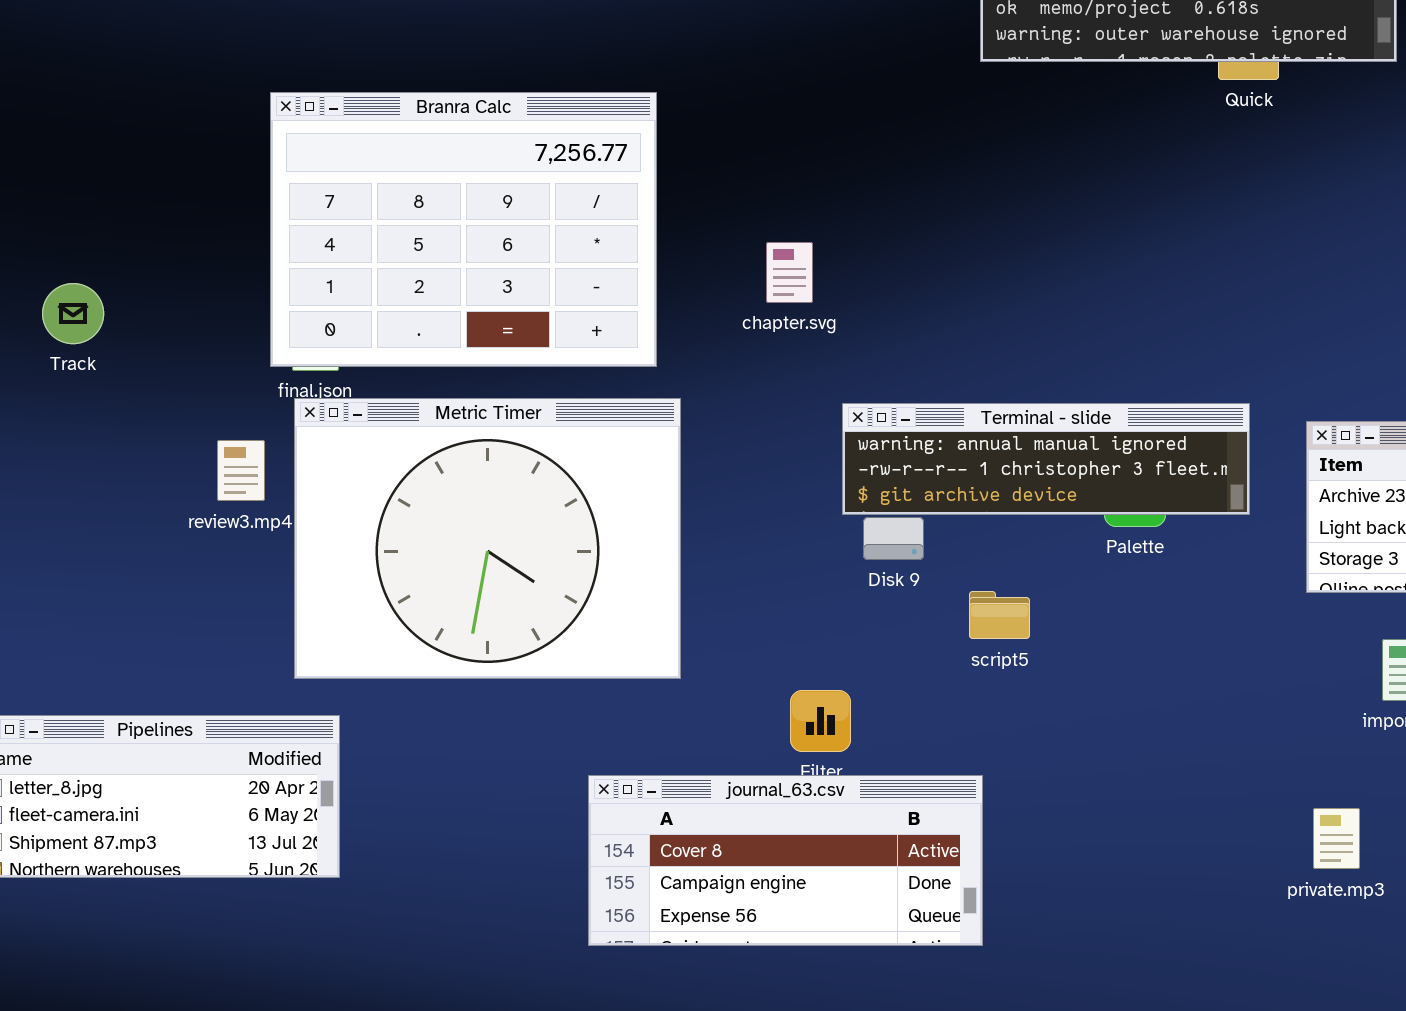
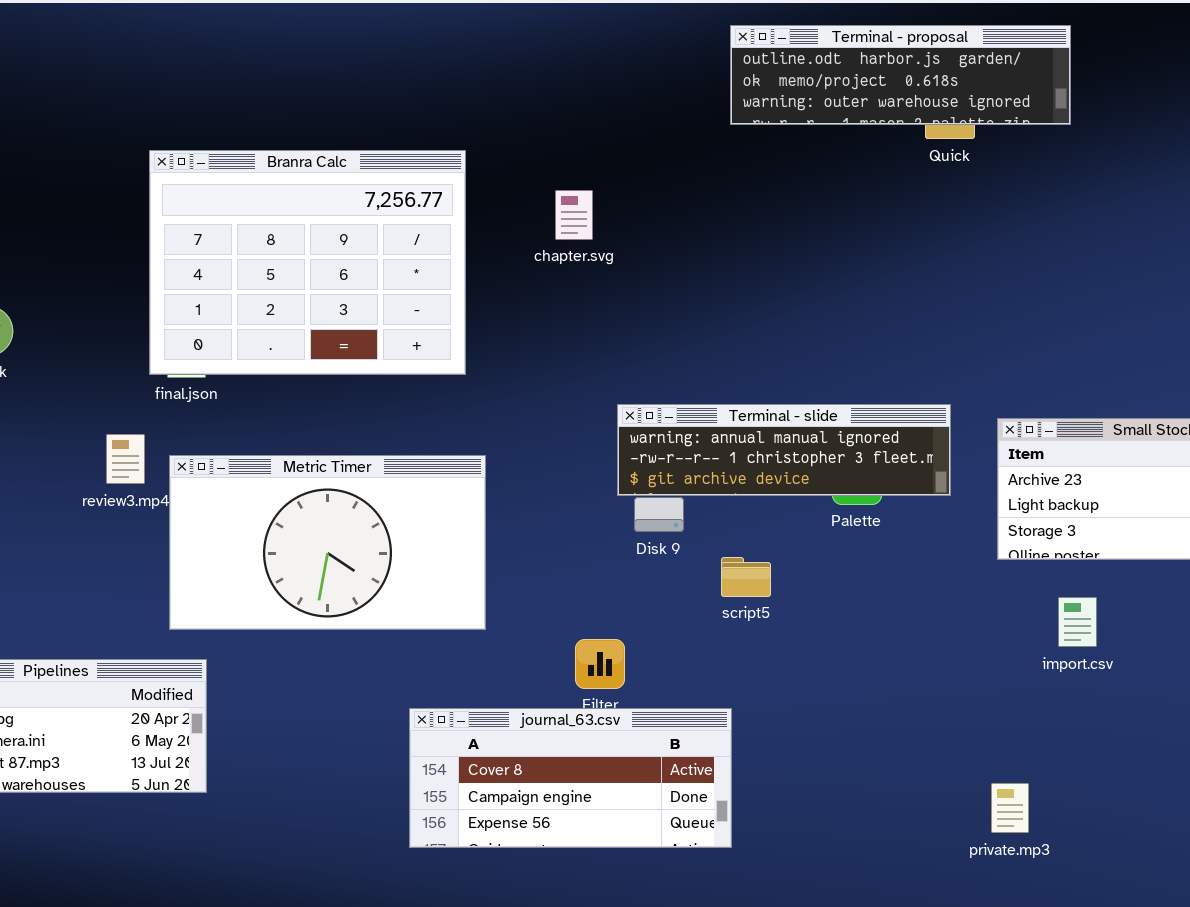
chapter.svg: [766,242,813,303] -> [555,190,593,240], moved
Metric Timer: [294,398,681,679] -> [169,455,486,630], resized
private.mp3: [1313,808,1360,869] -> [991,783,1029,833], moved

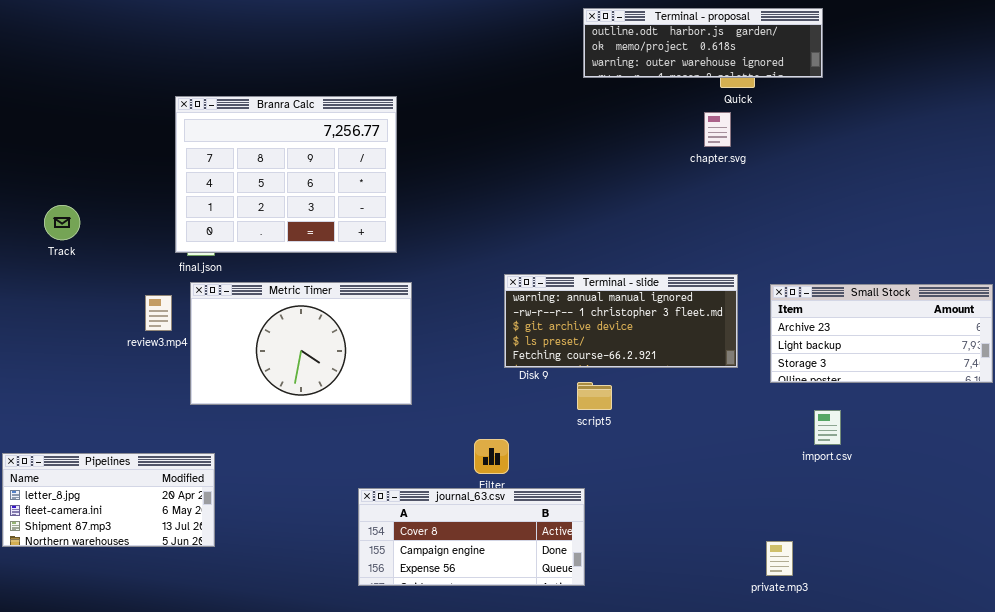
chapter.svg: [555,190,593,240] -> [704,112,731,147], moved
Terminal - slide: [617,404,951,496] -> [504,274,738,368], resized
Metric Timer: [169,455,486,630] -> [190,282,412,405], moved

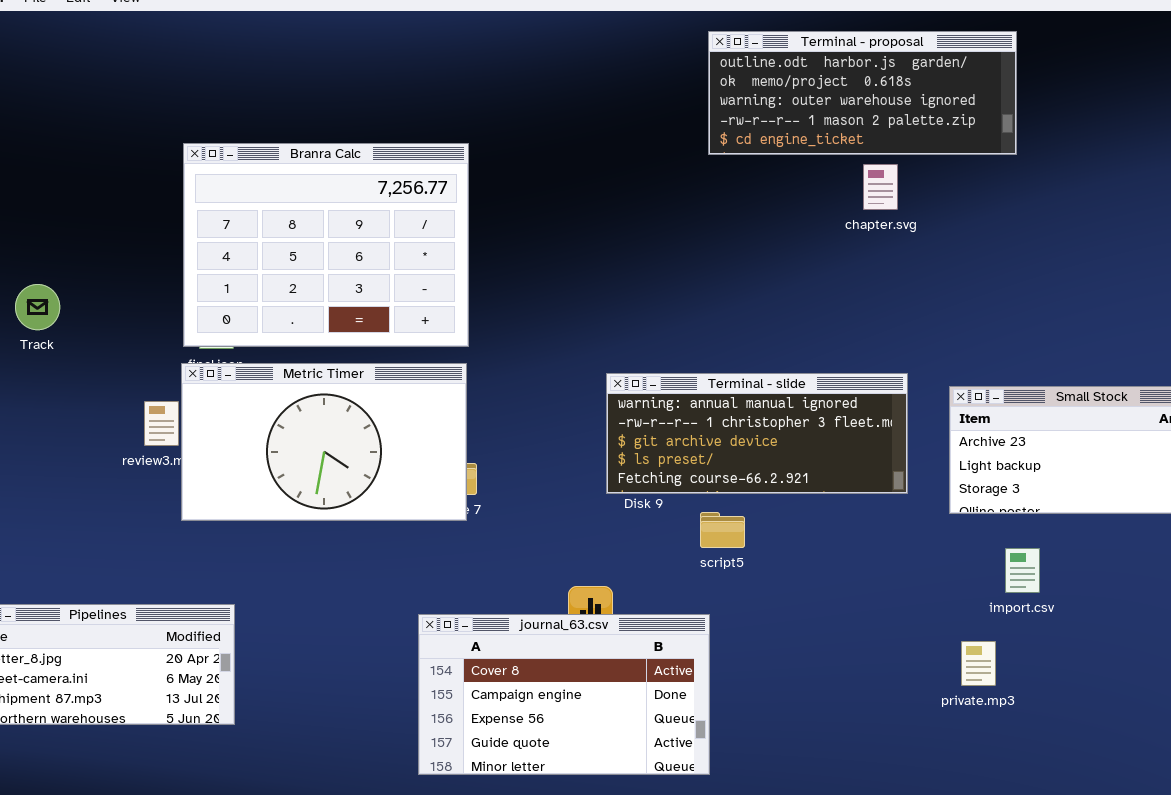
Terminal - proposal: [583,8,823,78] -> [708,31,1017,155], resized
Metric Timer: [190,282,412,405] -> [181,363,467,521], moved
journal_63.csv: [358,488,585,586] -> [418,614,710,775], resized
private.mp3: [766,541,793,576] -> [961,641,996,686], moved

